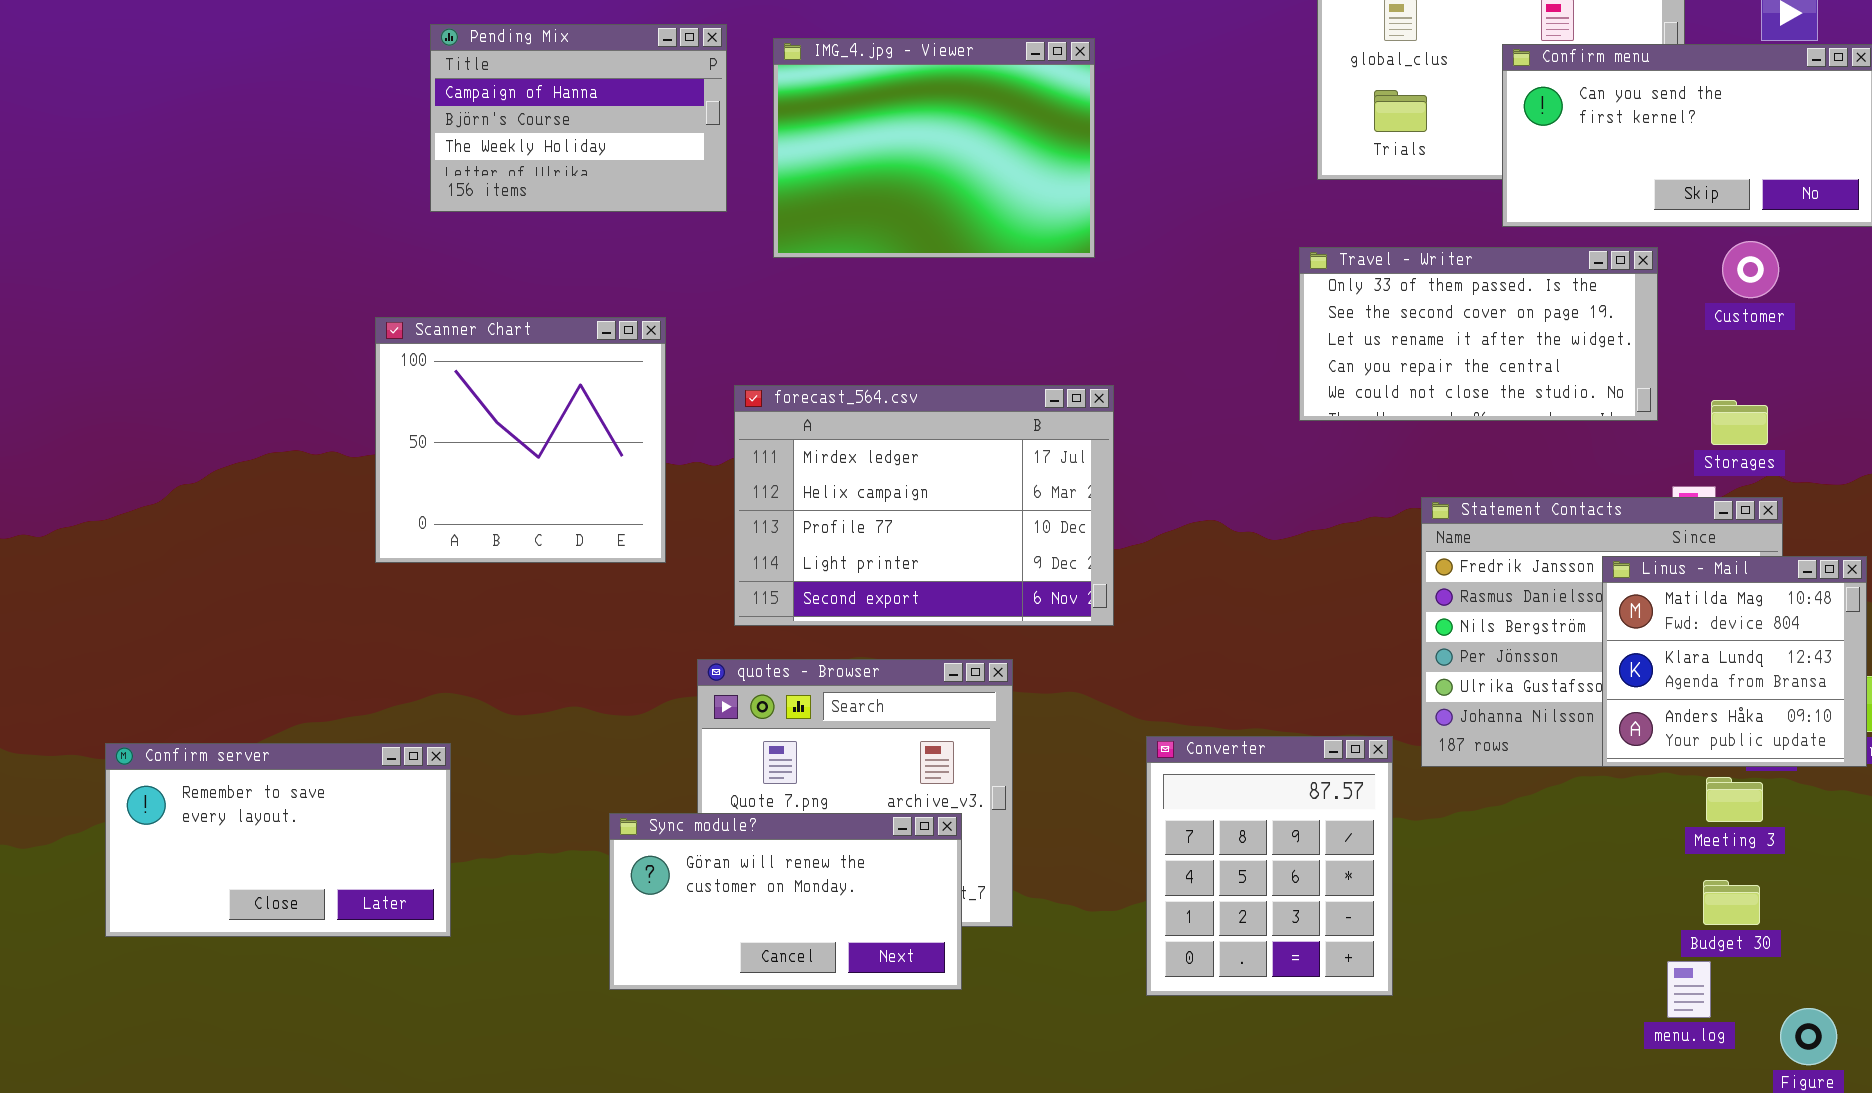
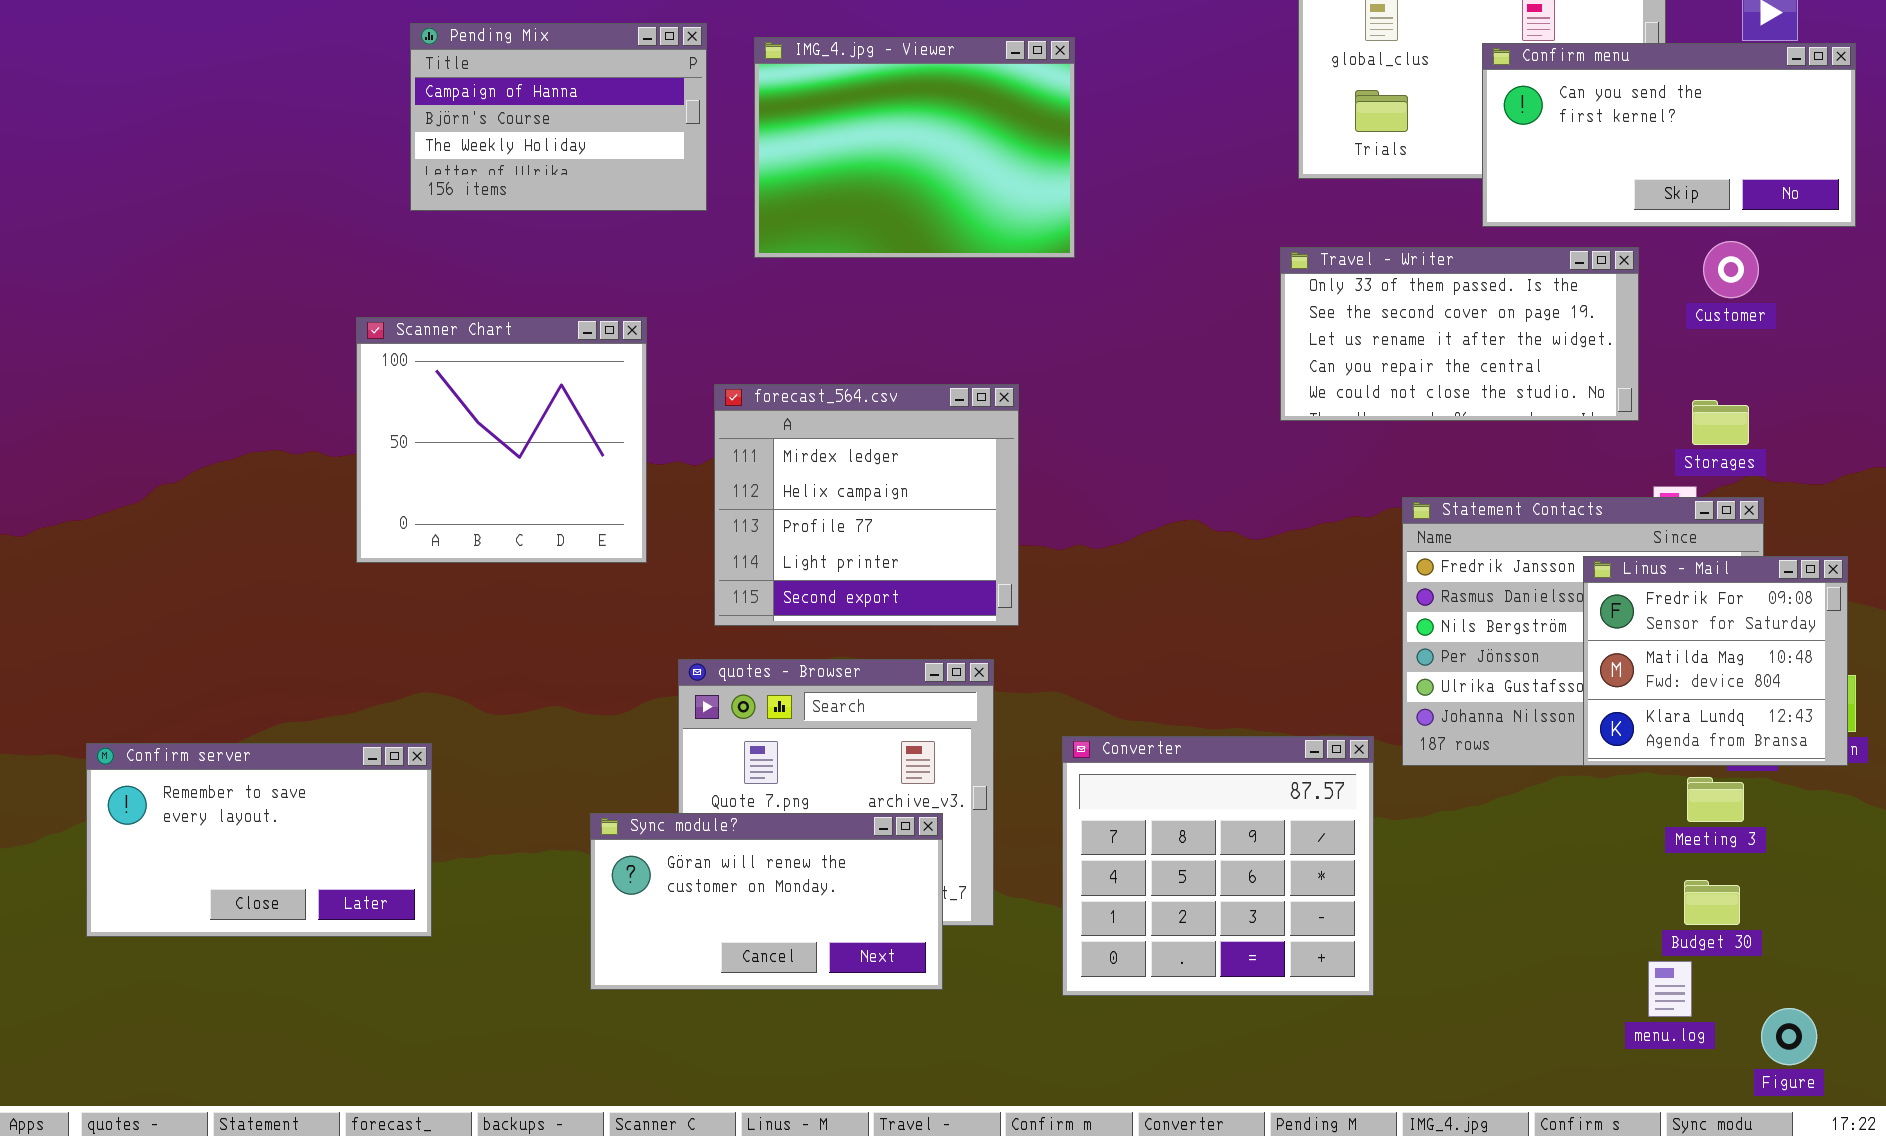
forecast_564.csv: [734,385,1114,626] -> [714,384,1019,626], resized
Linus - Mail: [1602,556,1867,767] -> [1583,556,1848,766], scrolled up 1 row
Converter: [1146,736,1393,996] -> [1062,736,1374,996], resized

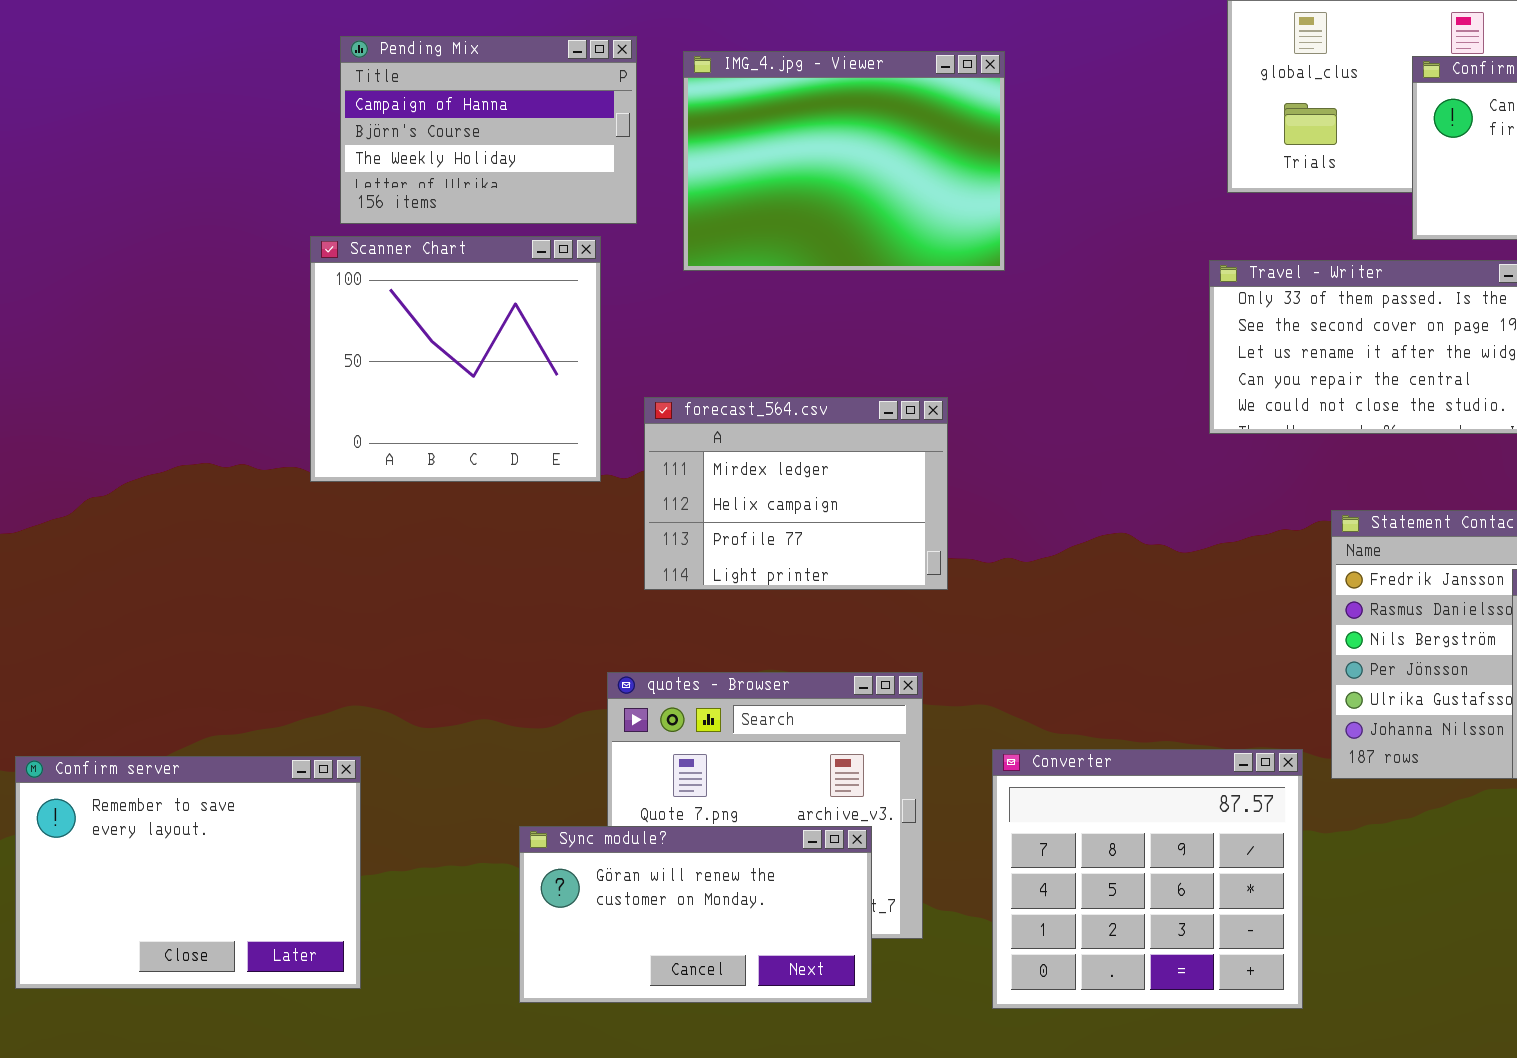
Scanner Chart: [356,317,647,563] -> [310,236,601,482], moved
forecast_564.csv: [714,384,1019,626] -> [644,397,948,590], resized
Confirm server: [86,743,432,937] -> [15,756,361,989], resized

